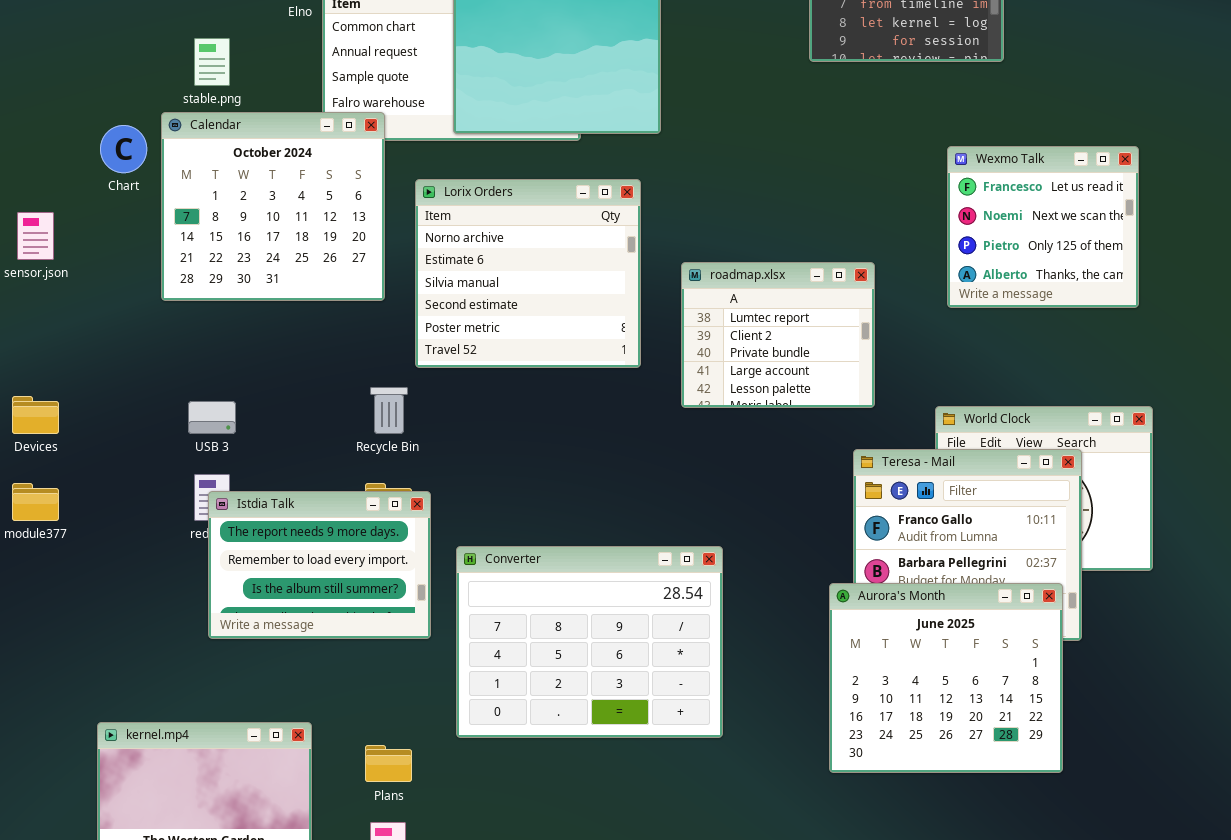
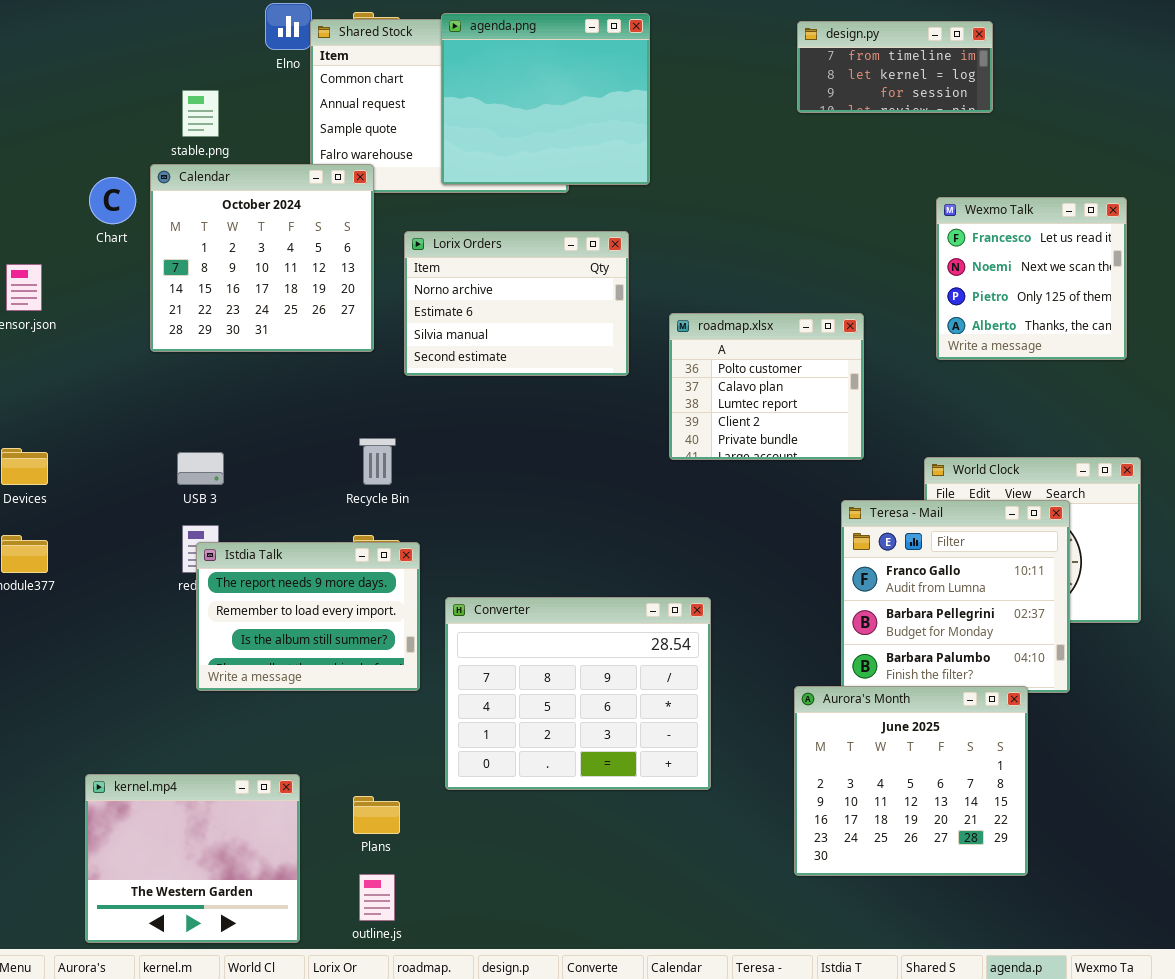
Lorix Orders: [415,179,641,368] -> [404,231,629,376], resized
roadmap.xlsx: [681,262,875,408] -> [669,313,864,460], scrolled up 2 rows
Aurora's Month: [829,583,1063,773] -> [794,686,1028,876], moved

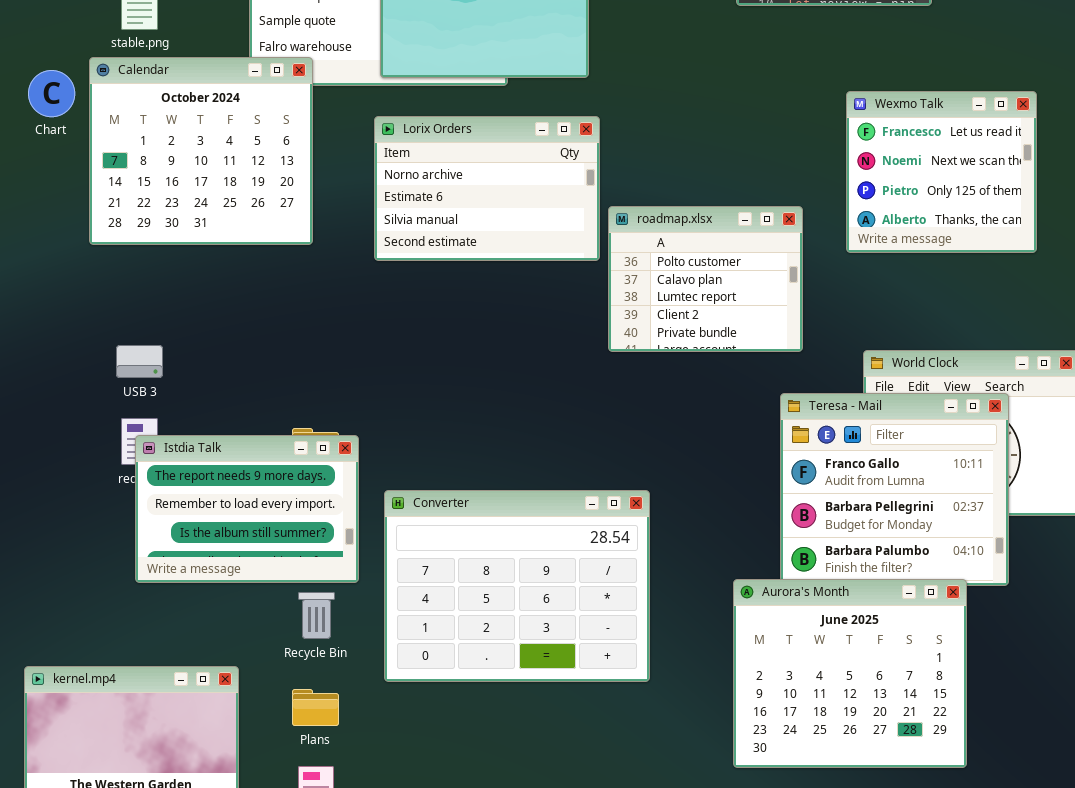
Wexmo Talk: [936,197,1127,360] -> [846,91,1037,253], moved
Lorix Orders: [404,231,629,376] -> [374,116,600,261], moved
Recycle Bin: [359,438,396,485] -> [298,592,335,639], moved

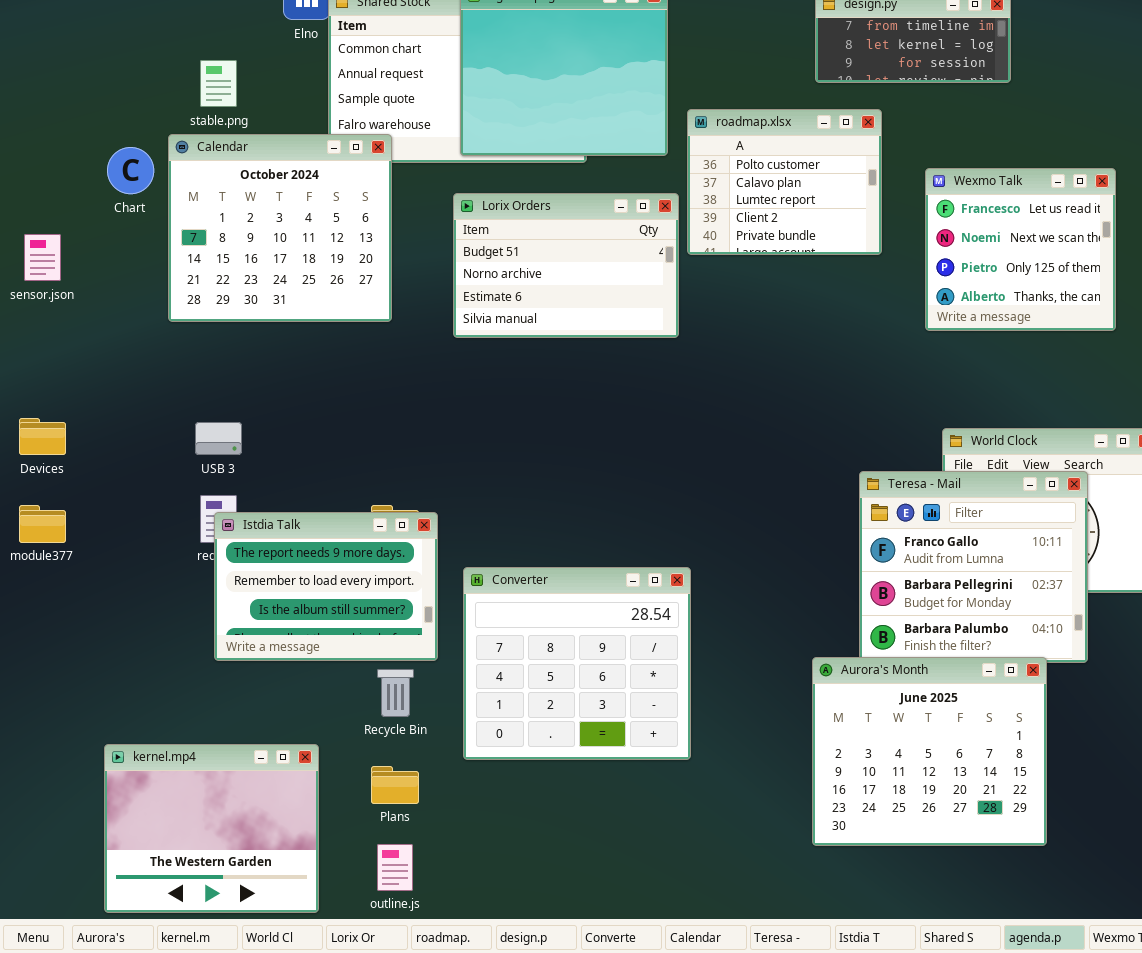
Lorix Orders: [374,116,600,261] -> [453,193,679,338], scrolled up 1 row
roadmap.xlsx: [608,206,803,352] -> [687,109,882,255], moved
Converter: [384,490,650,682] -> [463,567,691,760], resized

